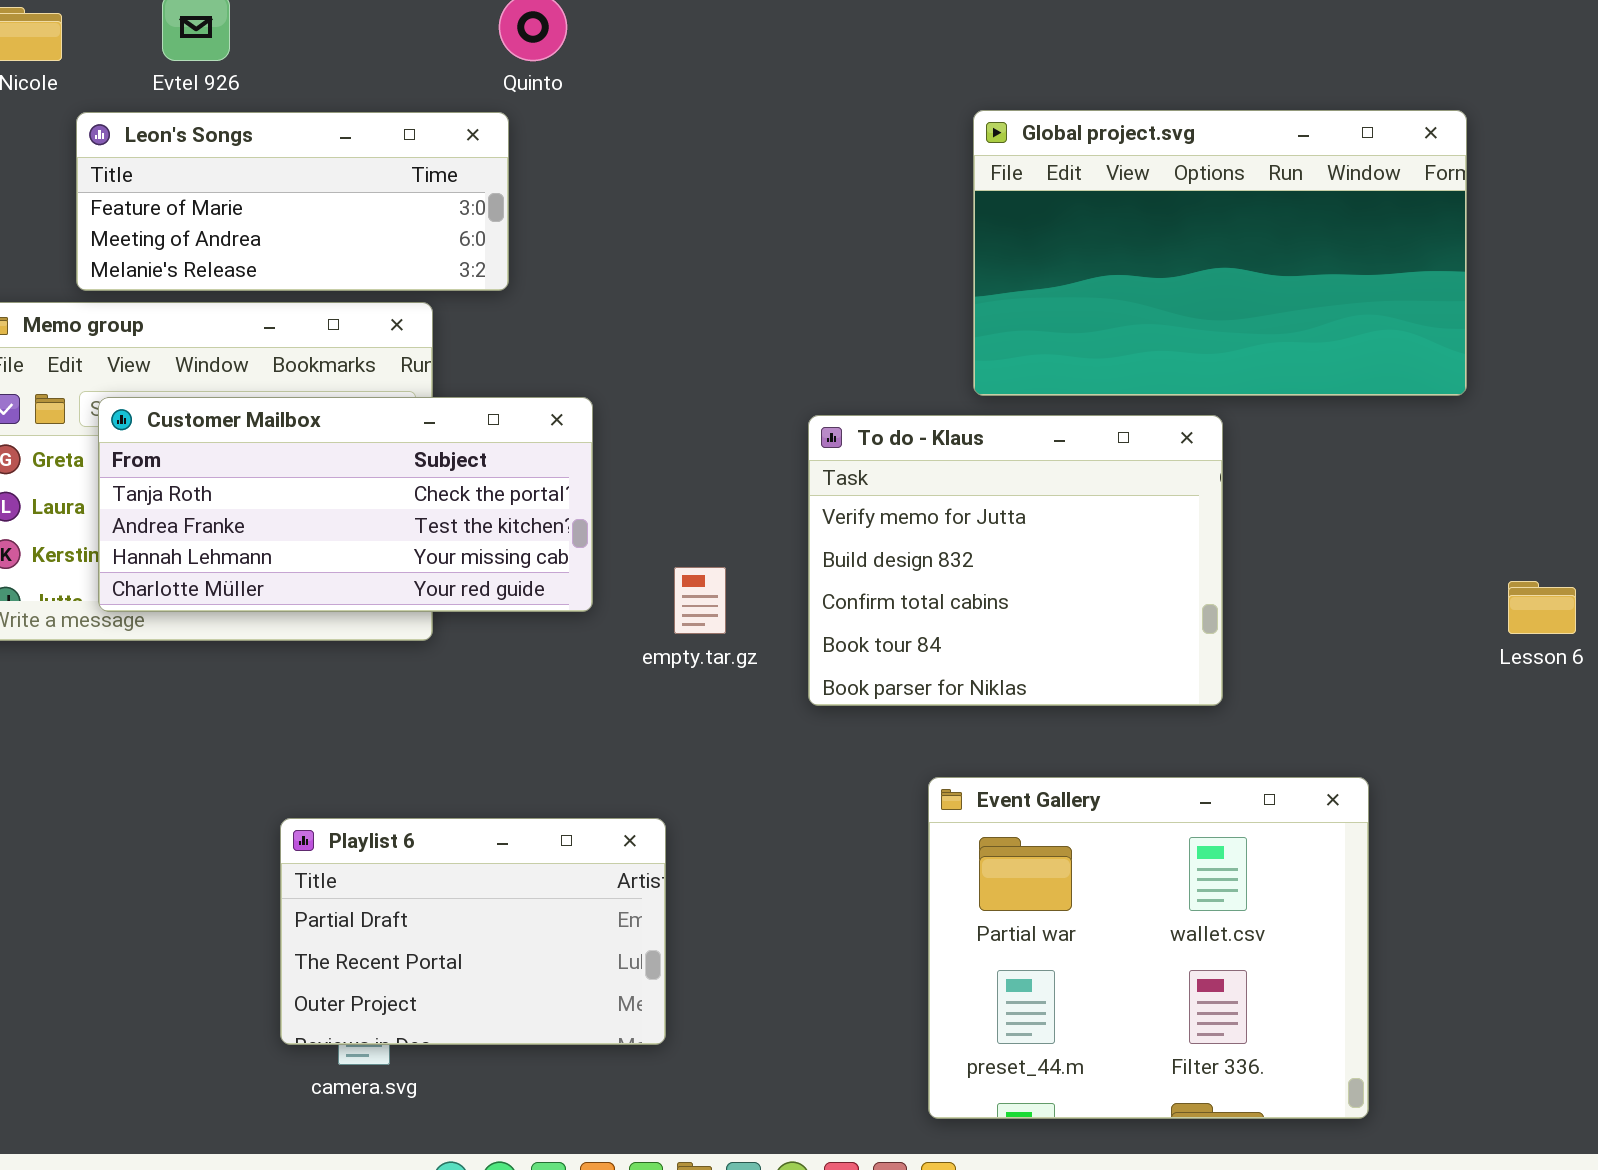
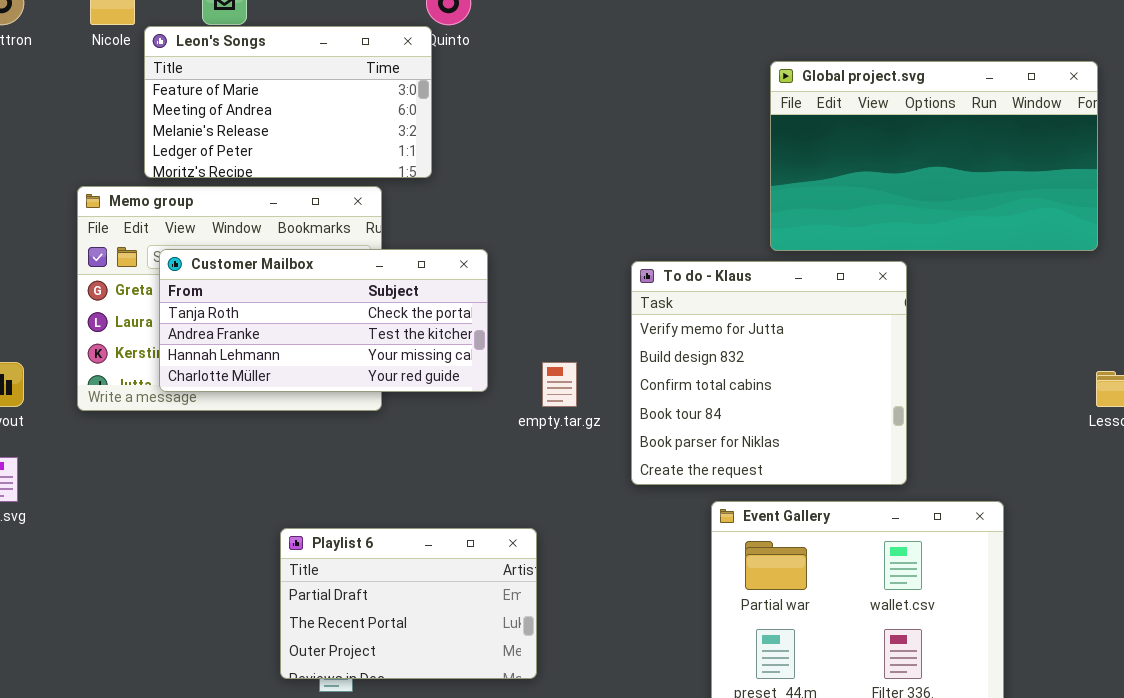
Global project.svg: [973,110,1467,396] -> [770,61,1098,251], moved
Leon's Songs: [76,112,509,291] -> [144,26,432,178], resized
To do - Klaus: [808,415,1223,706] -> [631,261,907,485], resized

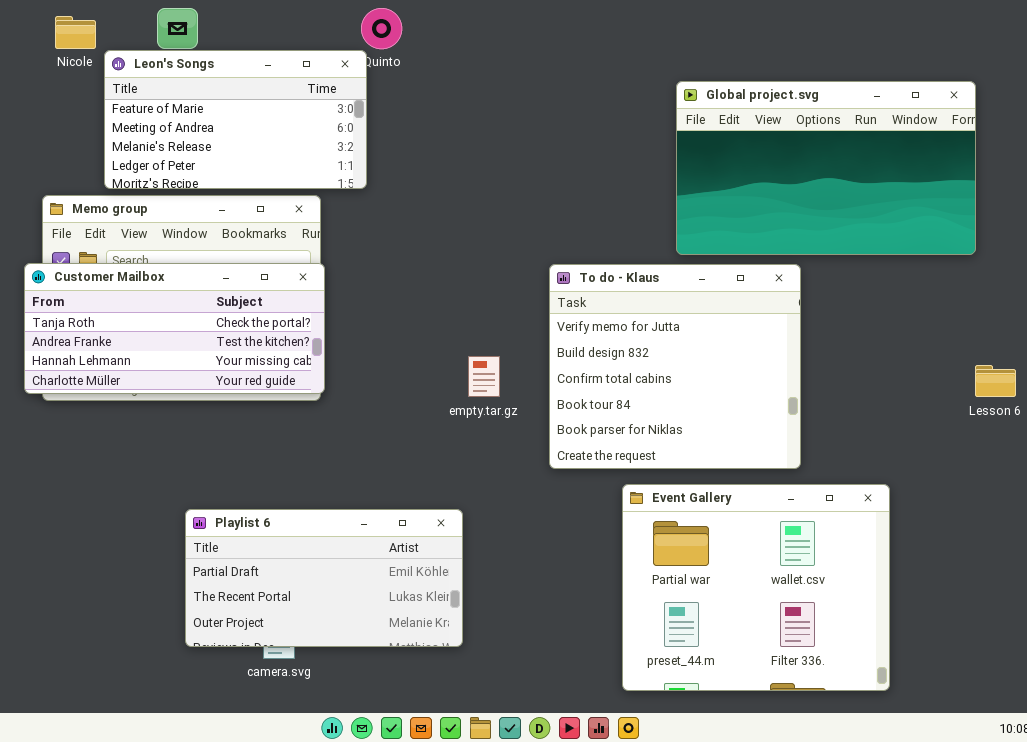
Customer Mailbox: [159,249,488,392] -> [24,263,325,394], moved
Playlist 6: [280,528,537,679] -> [185,509,463,647], resized

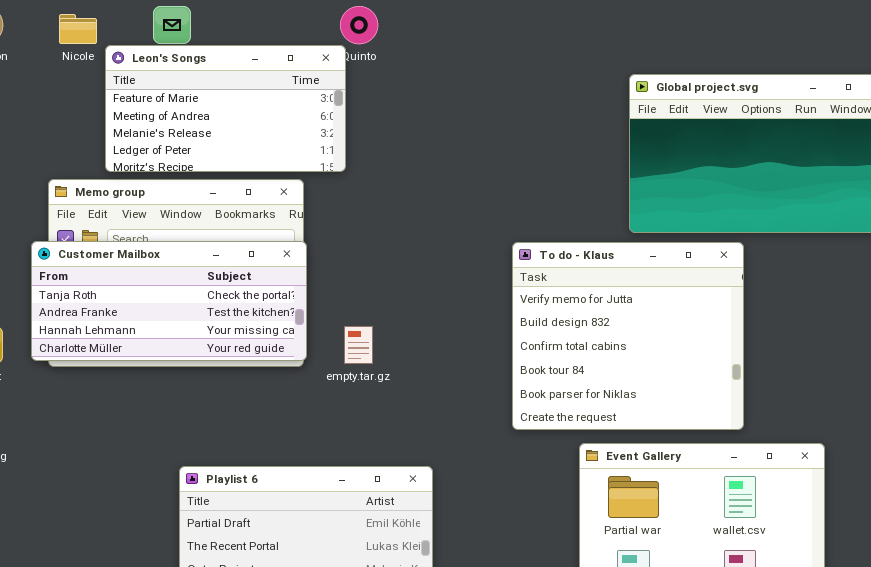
empty.tar.gz: [468,356,500,397] -> [344,326,373,364], moved

